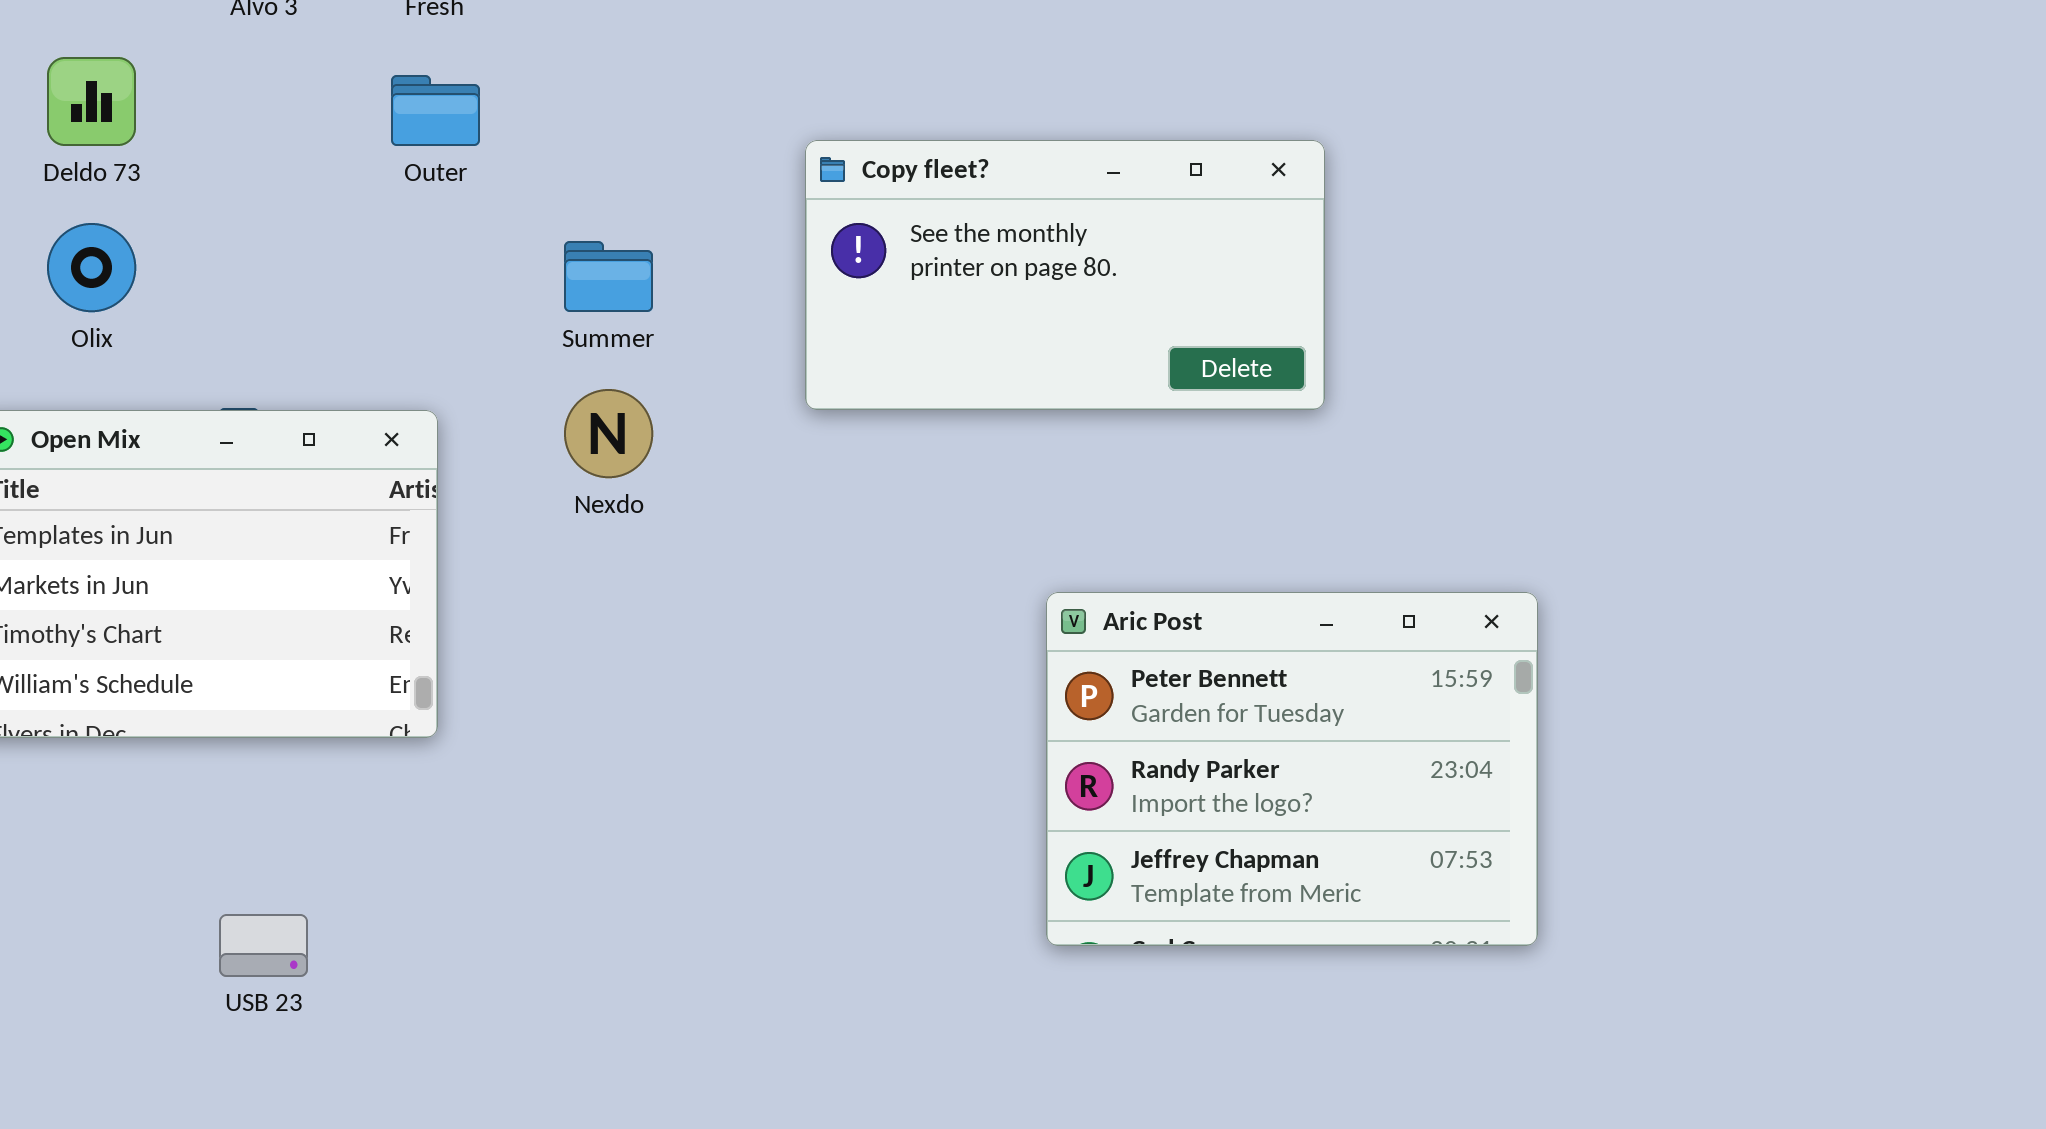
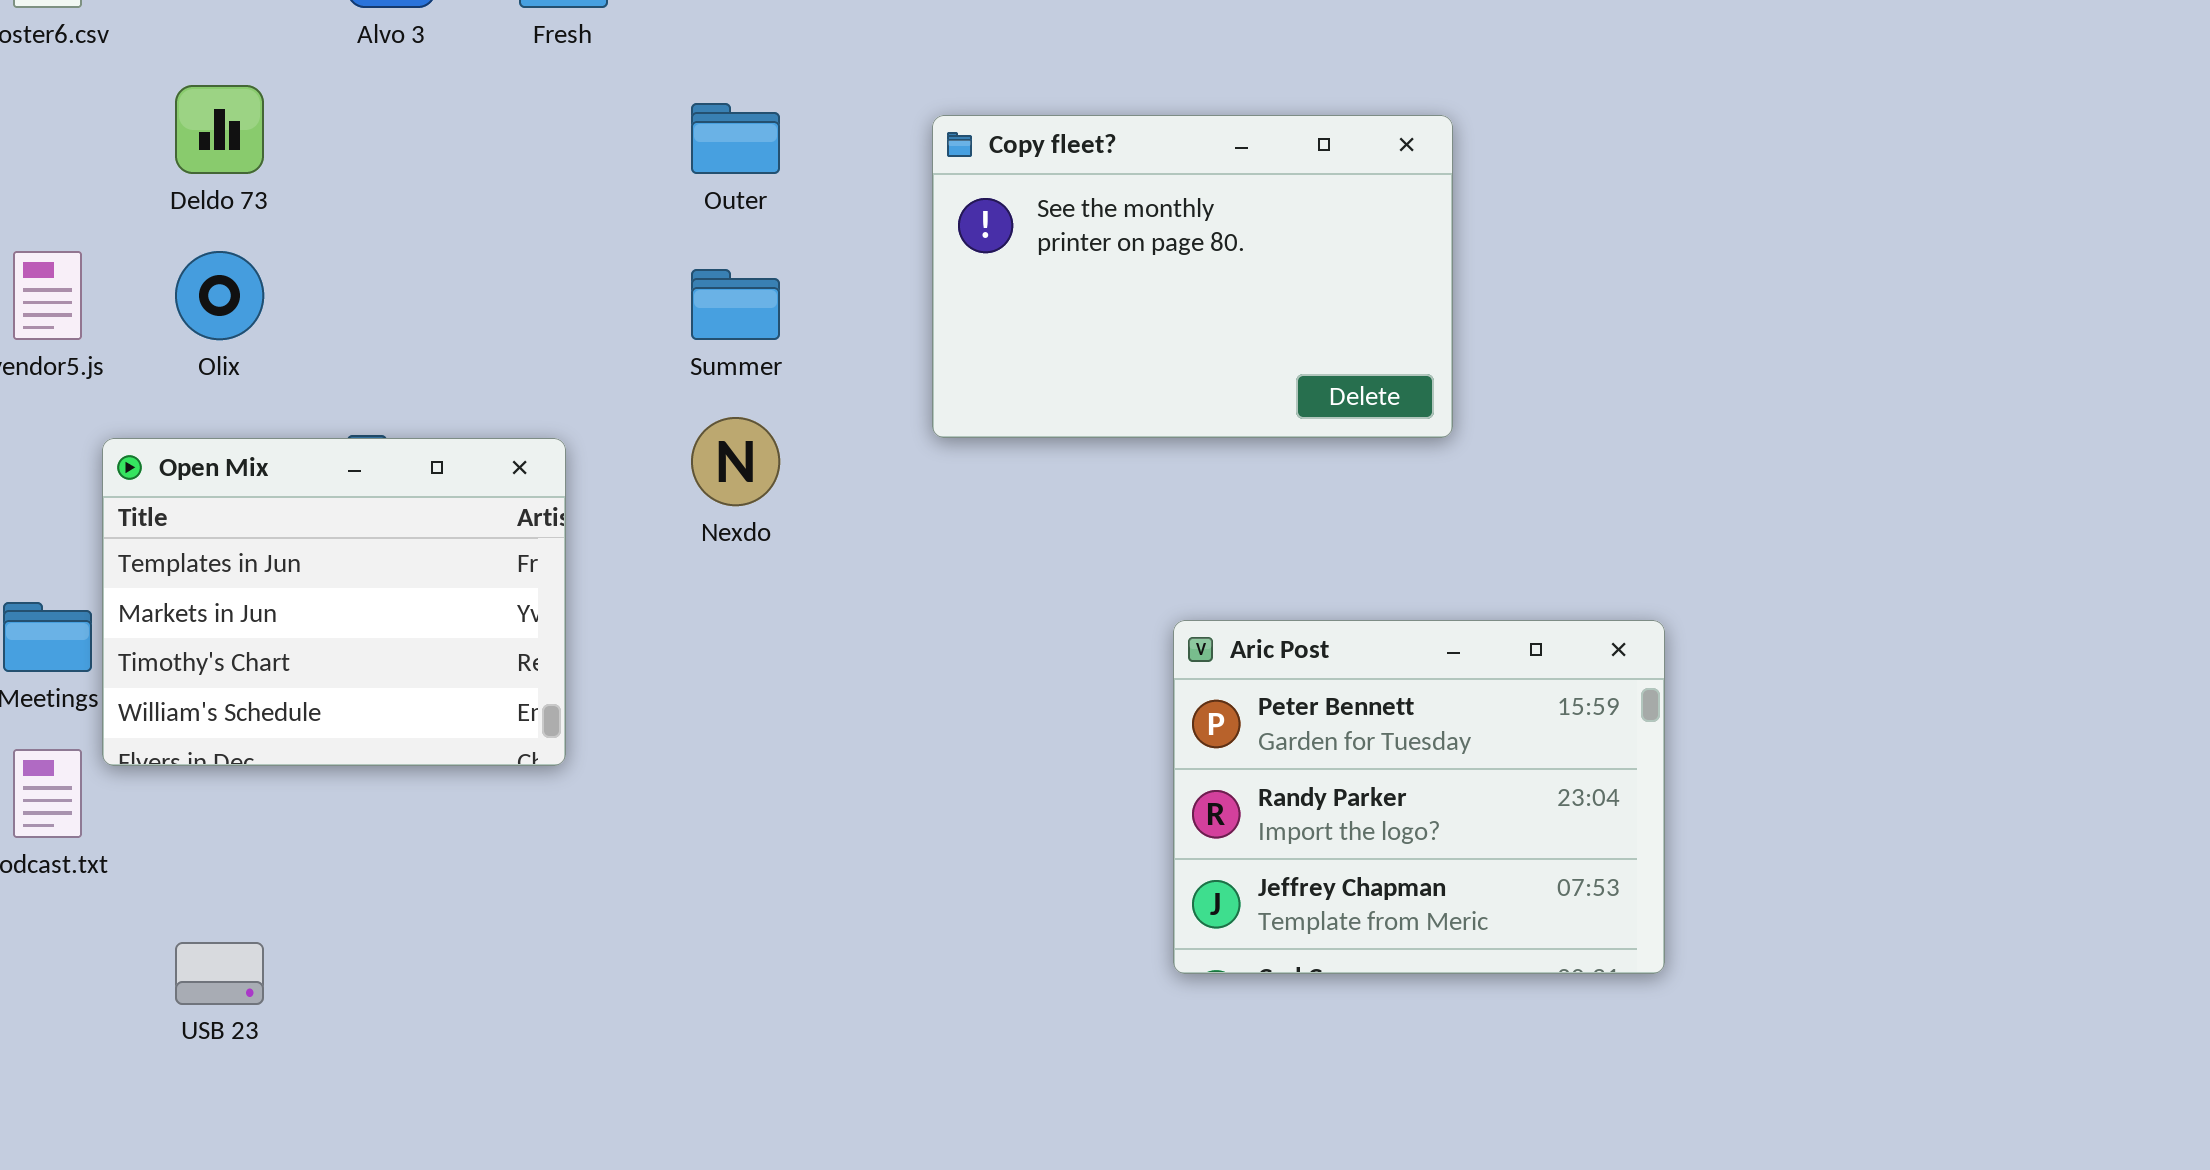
Outer: [391,75,480,146] -> [691,103,780,174], moved
Copy fleet?: [805,140,1325,410] -> [932,115,1453,438], resized
USB 23: [219,914,308,977] -> [175,942,264,1005], moved

